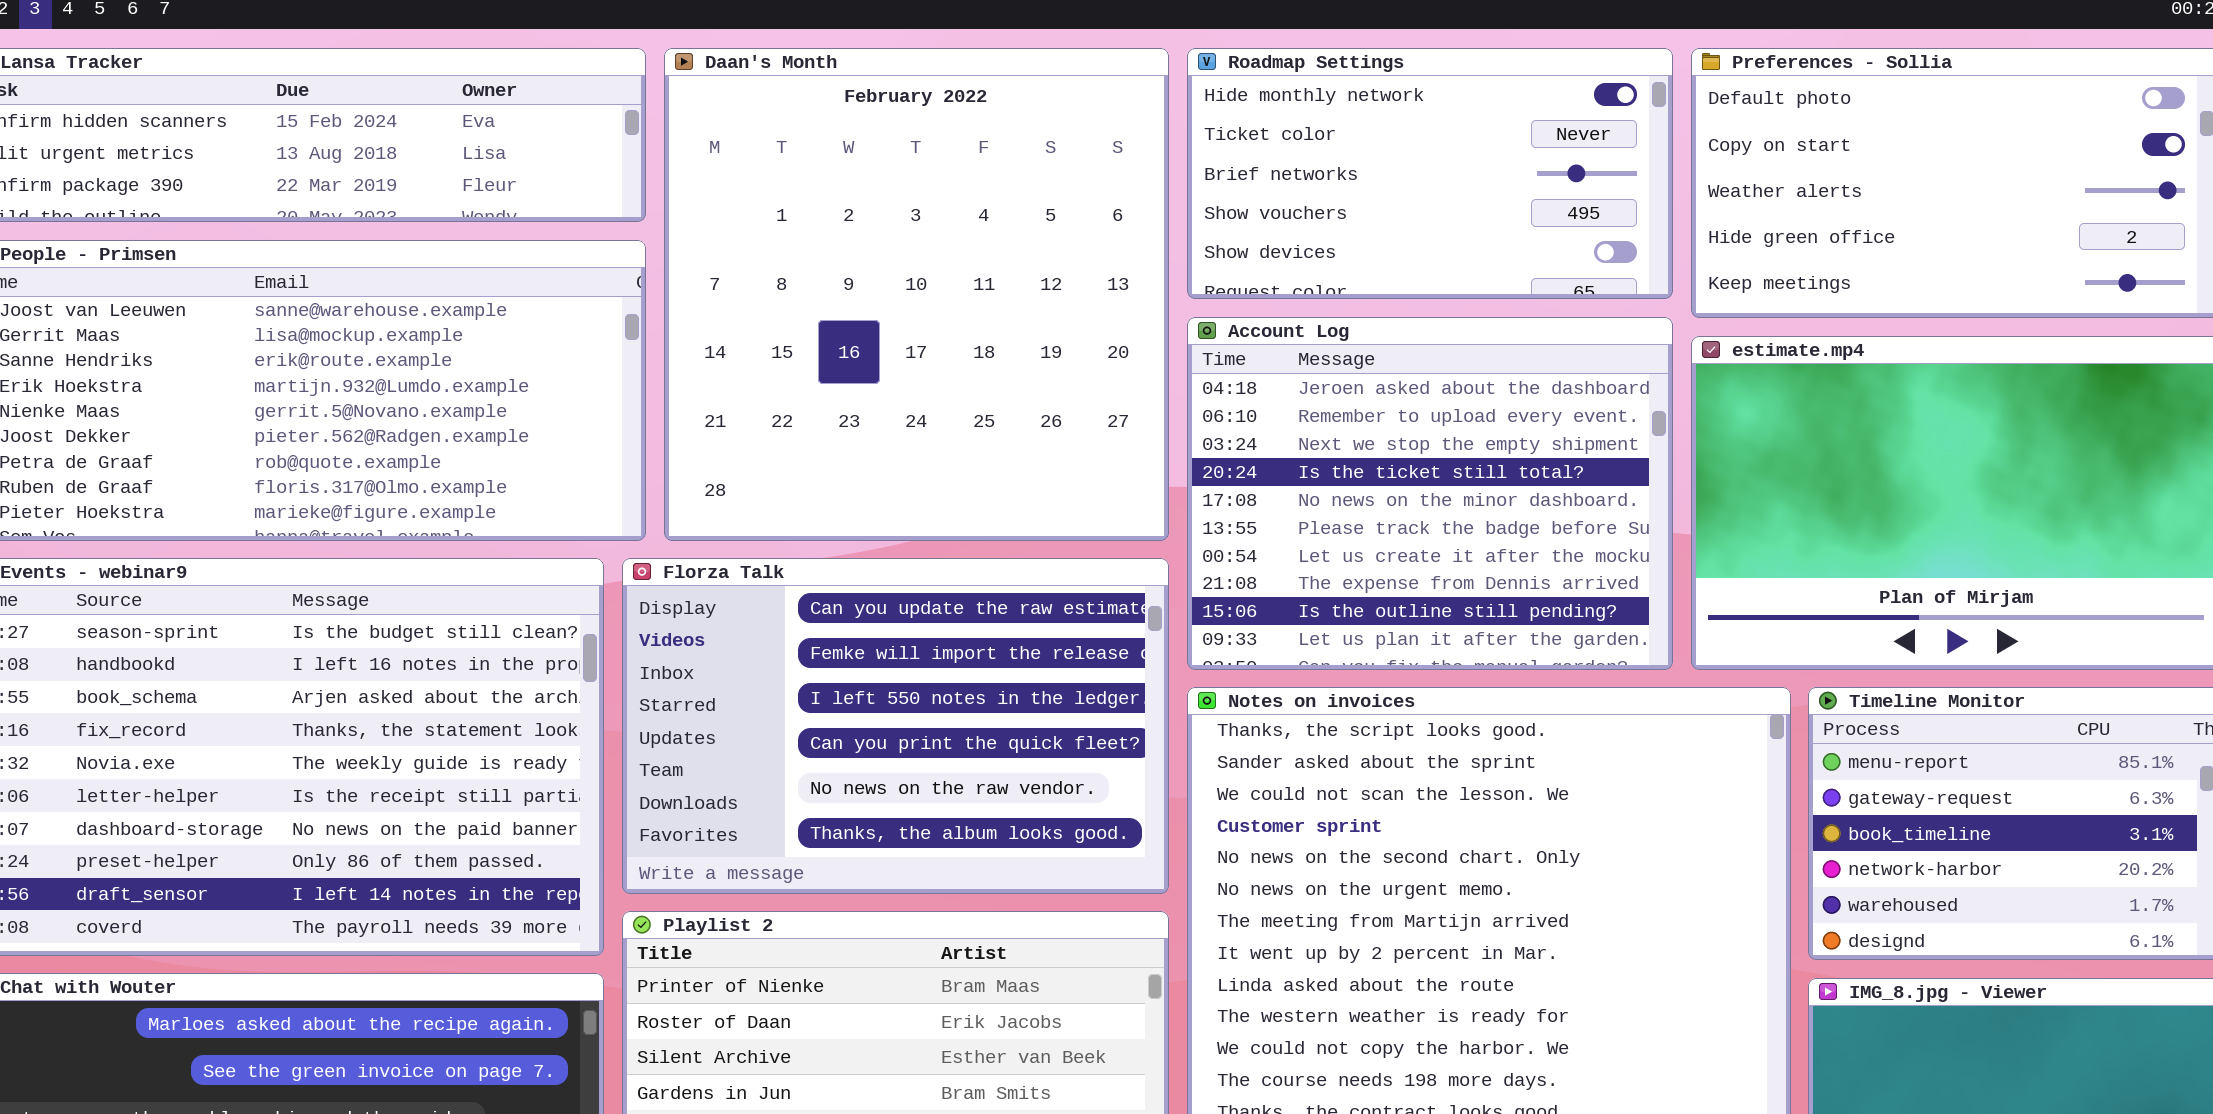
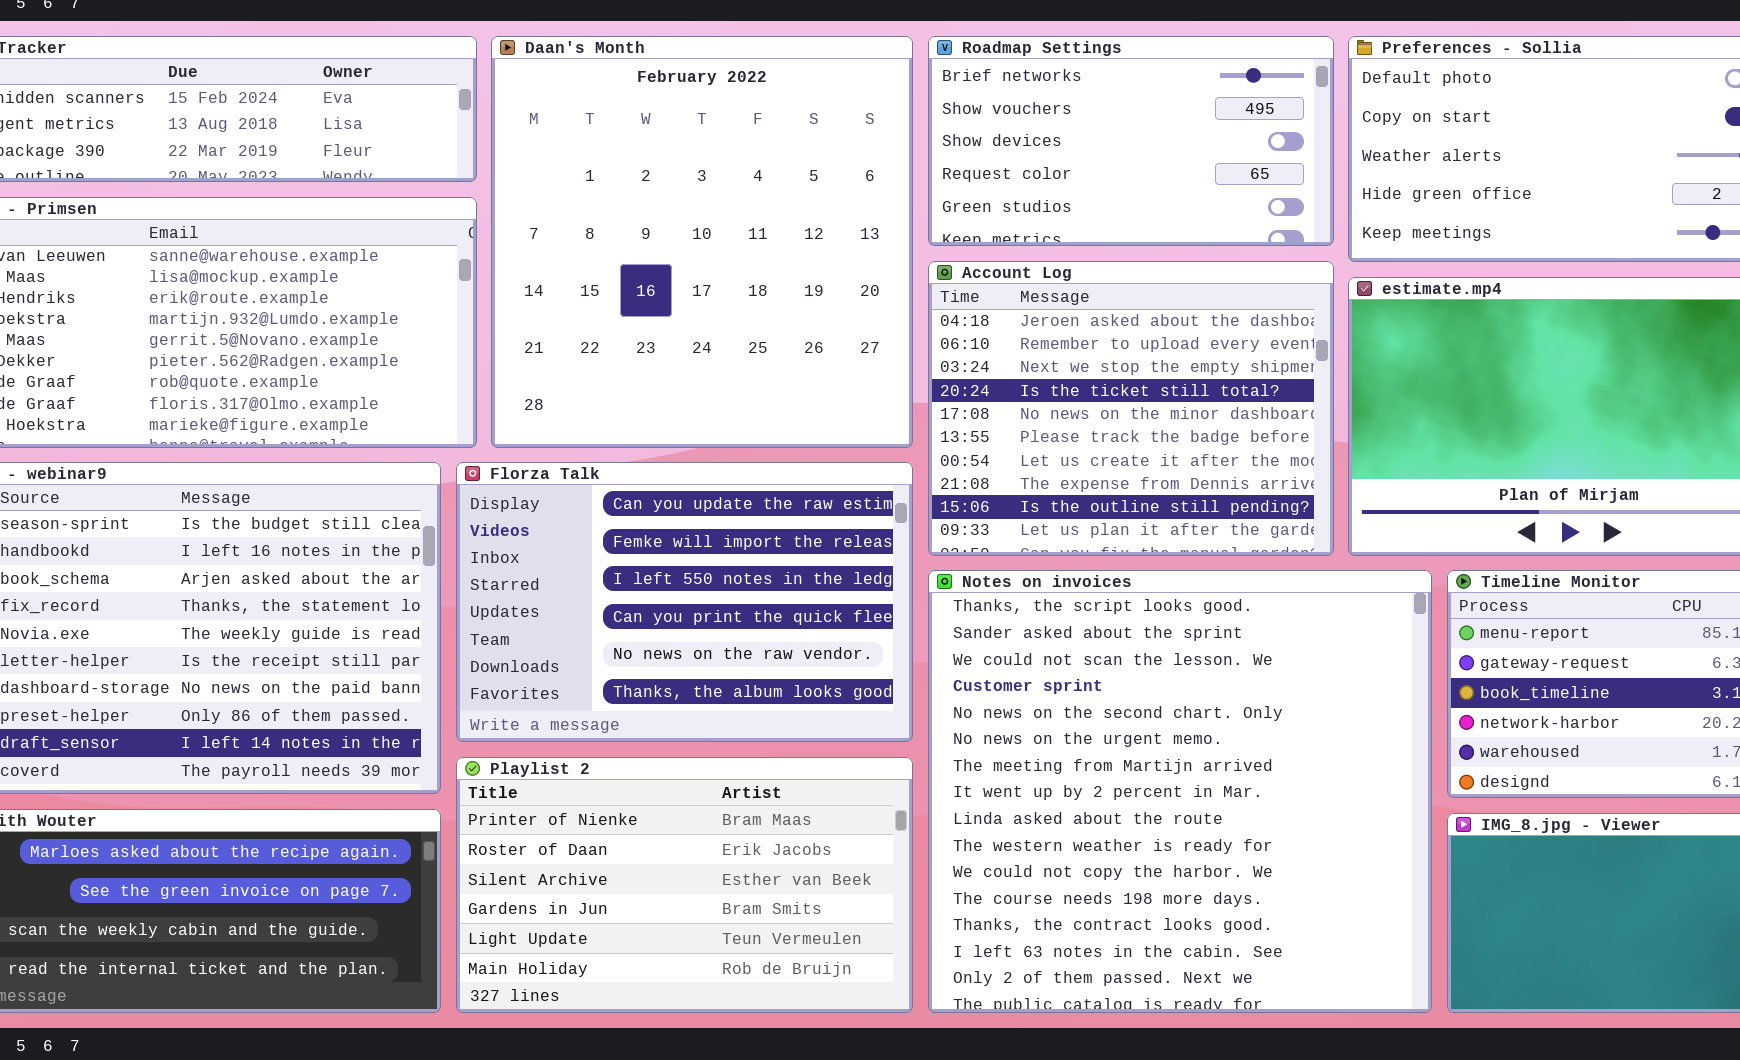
Roadmap Settings: [1187,48,1673,299] -> [928,36,1334,246], scrolled down 2 rows

